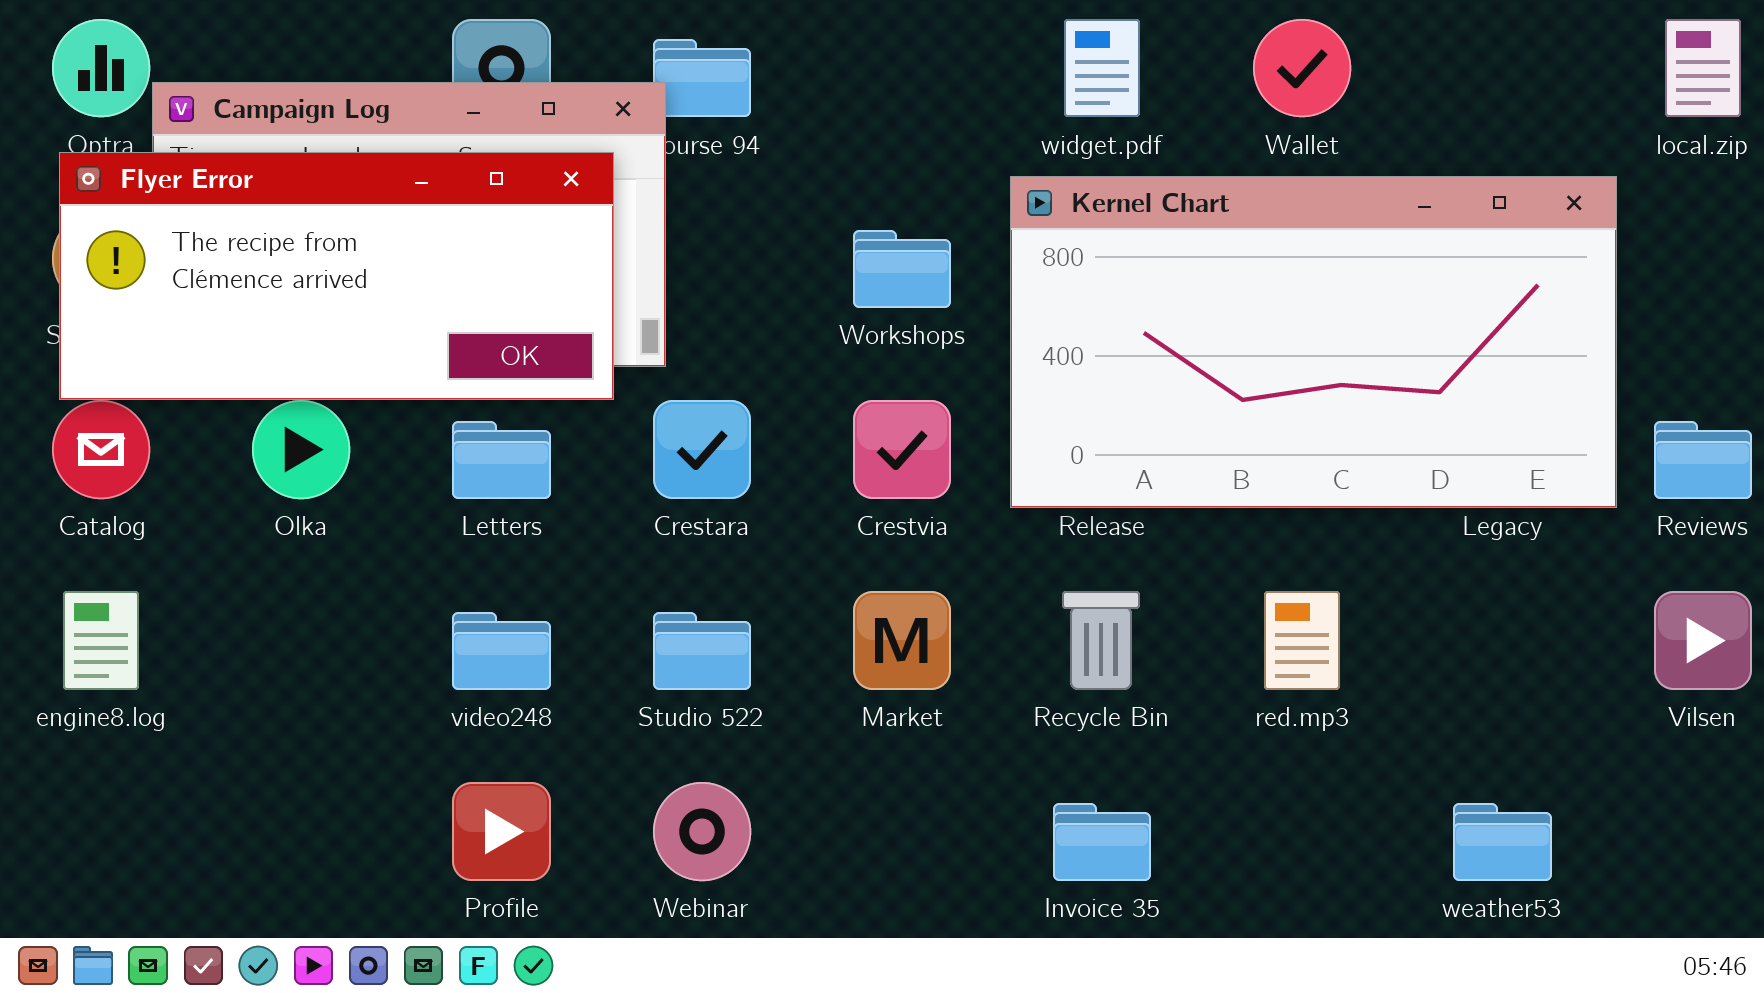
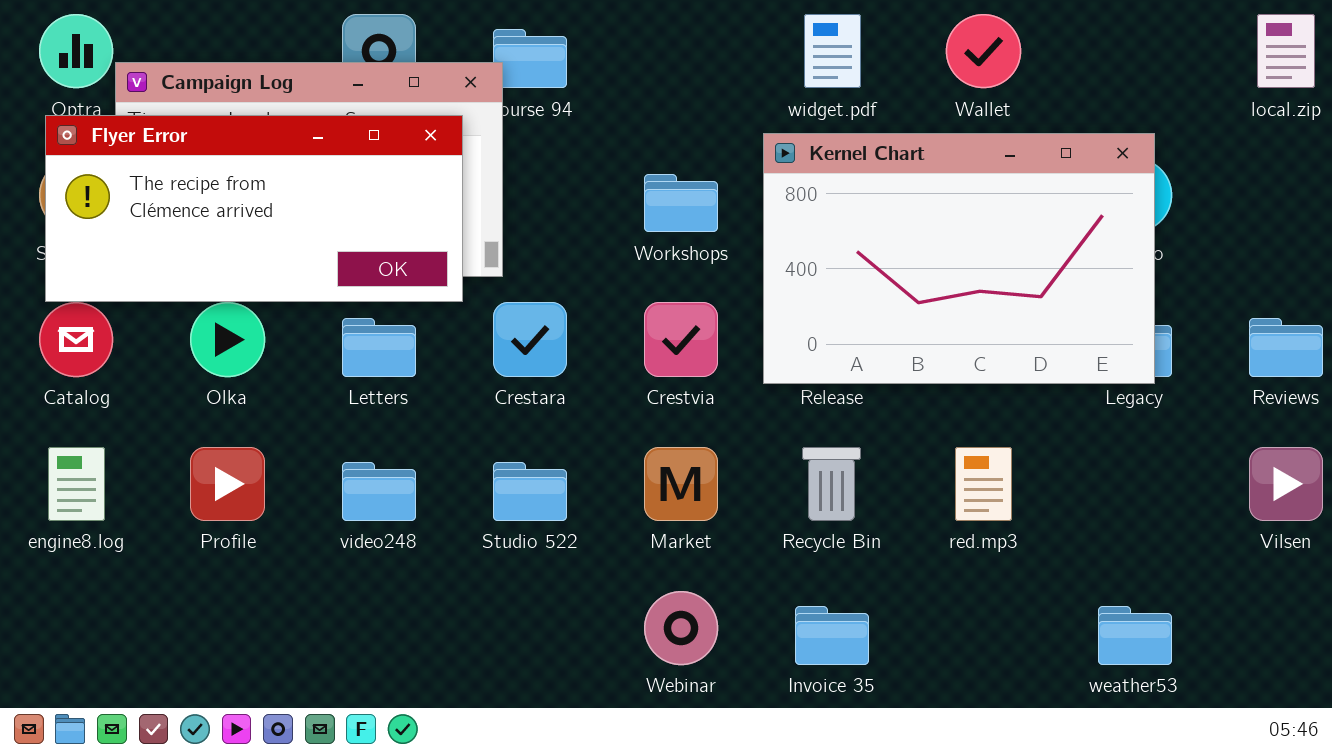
Kernel Chart: [1010,176,1617,508] -> [763,133,1155,384], resized
Profile: [452,782,551,881] -> [190,447,265,521], moved
Webinar: [653,782,751,881] -> [644,591,718,665], moved

